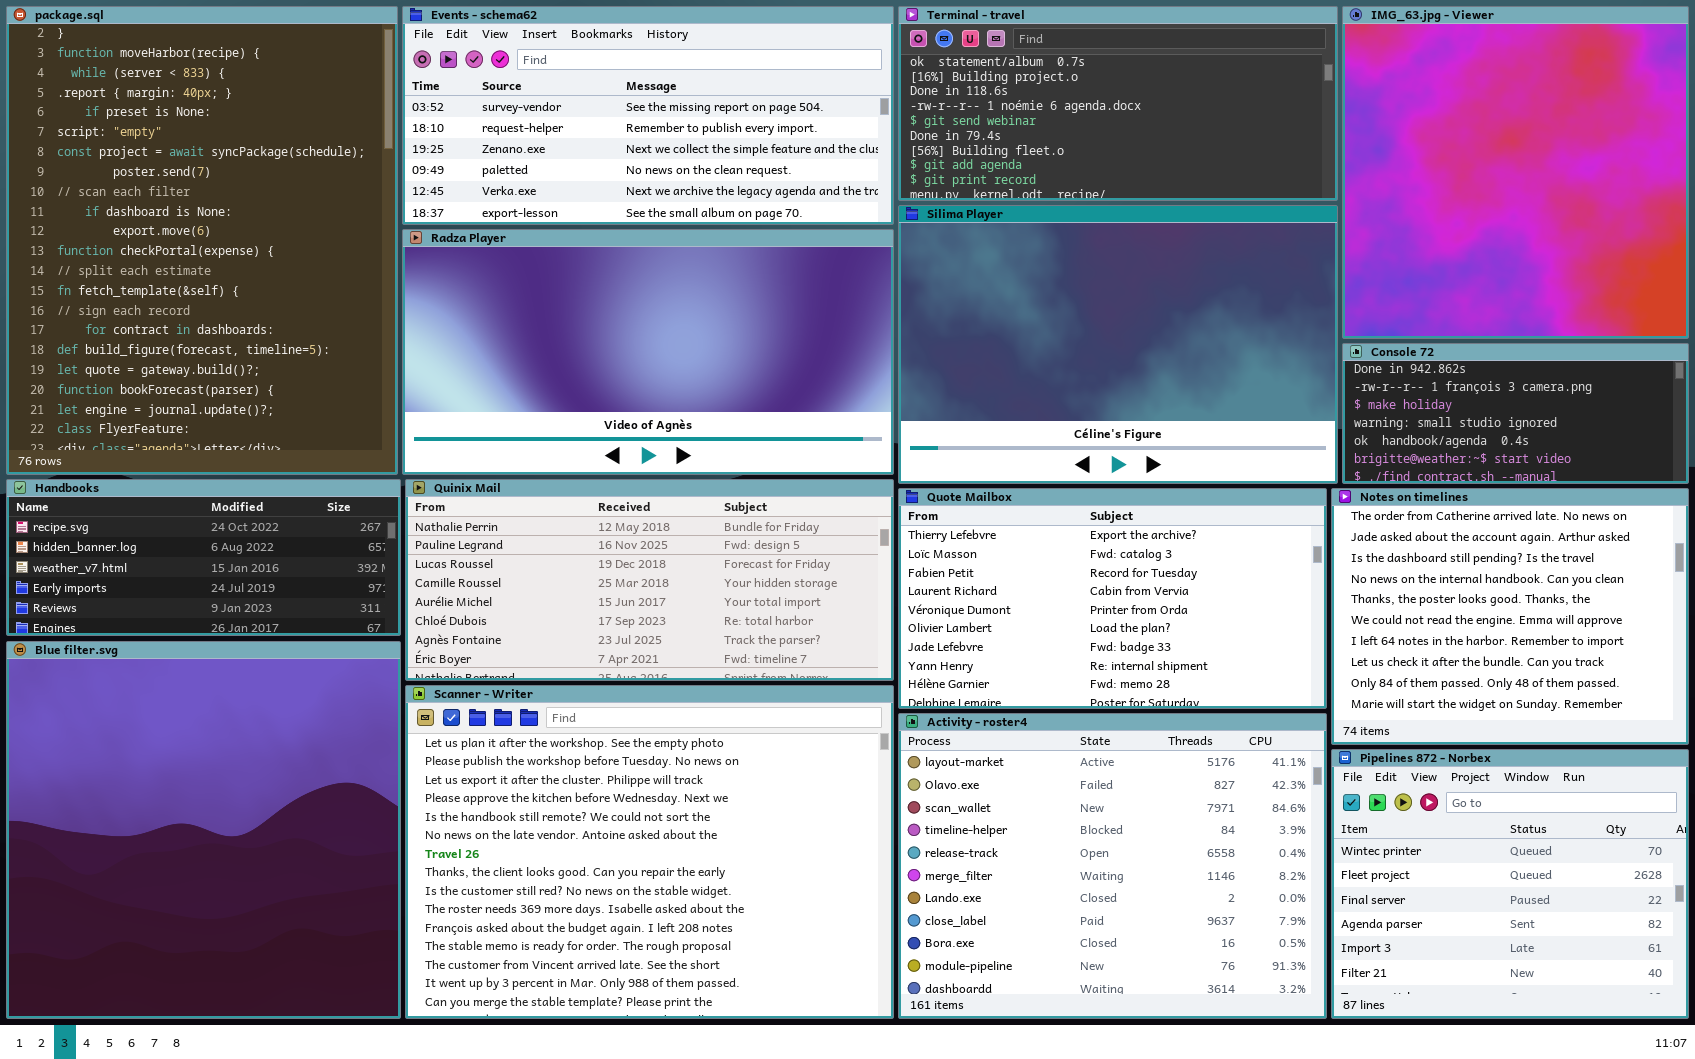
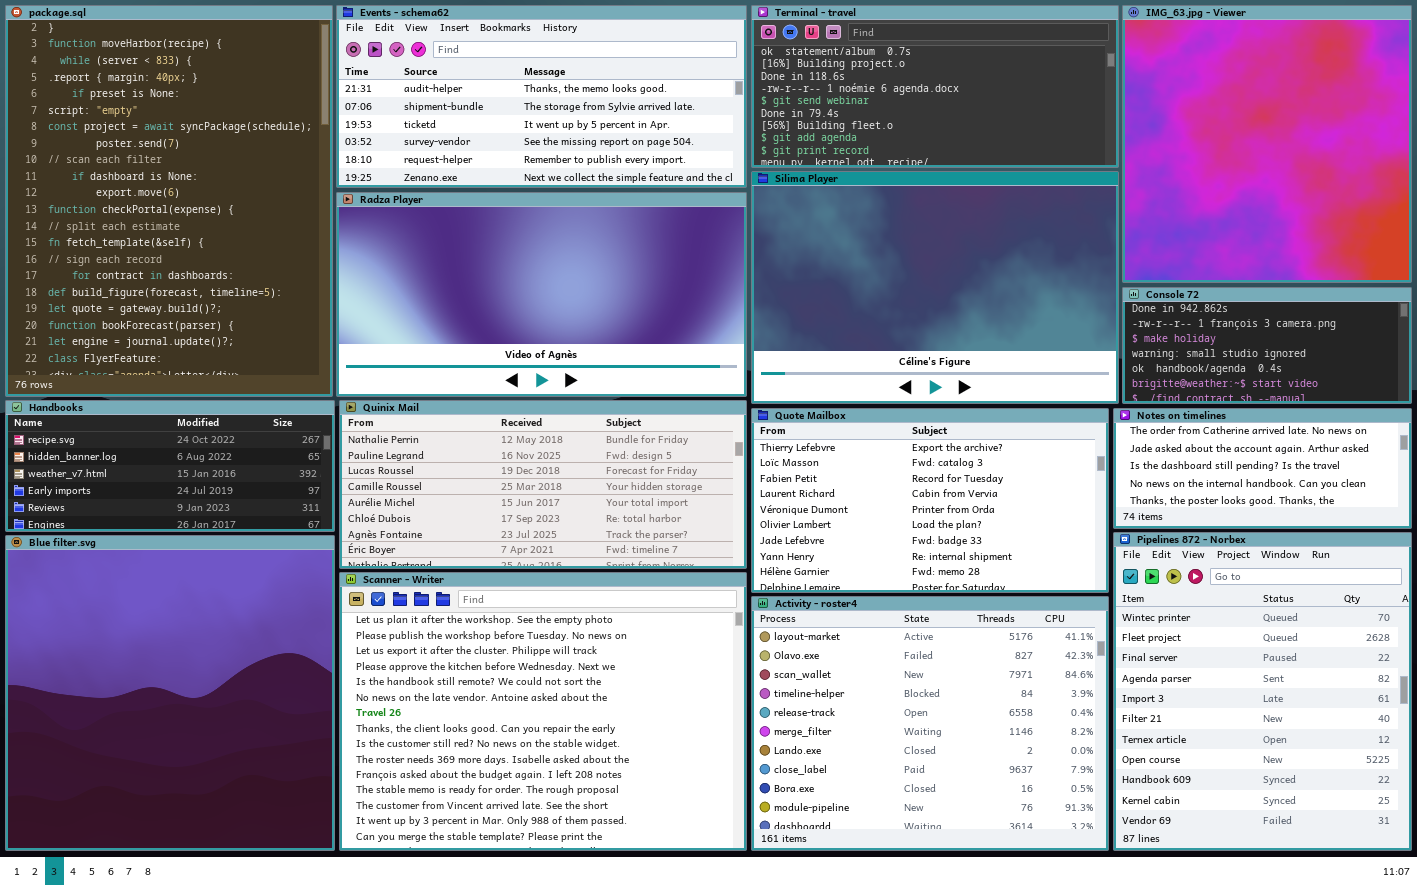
Events - schema62: [402,6,894,225] -> [336,5,747,188], scrolled up 3 rows
Notes on timelines: [1331,488,1689,745] -> [1113,408,1412,529], resized
Pipelines 872 - Norbex: [1331,749,1689,1019] -> [1113,532,1412,851], resized

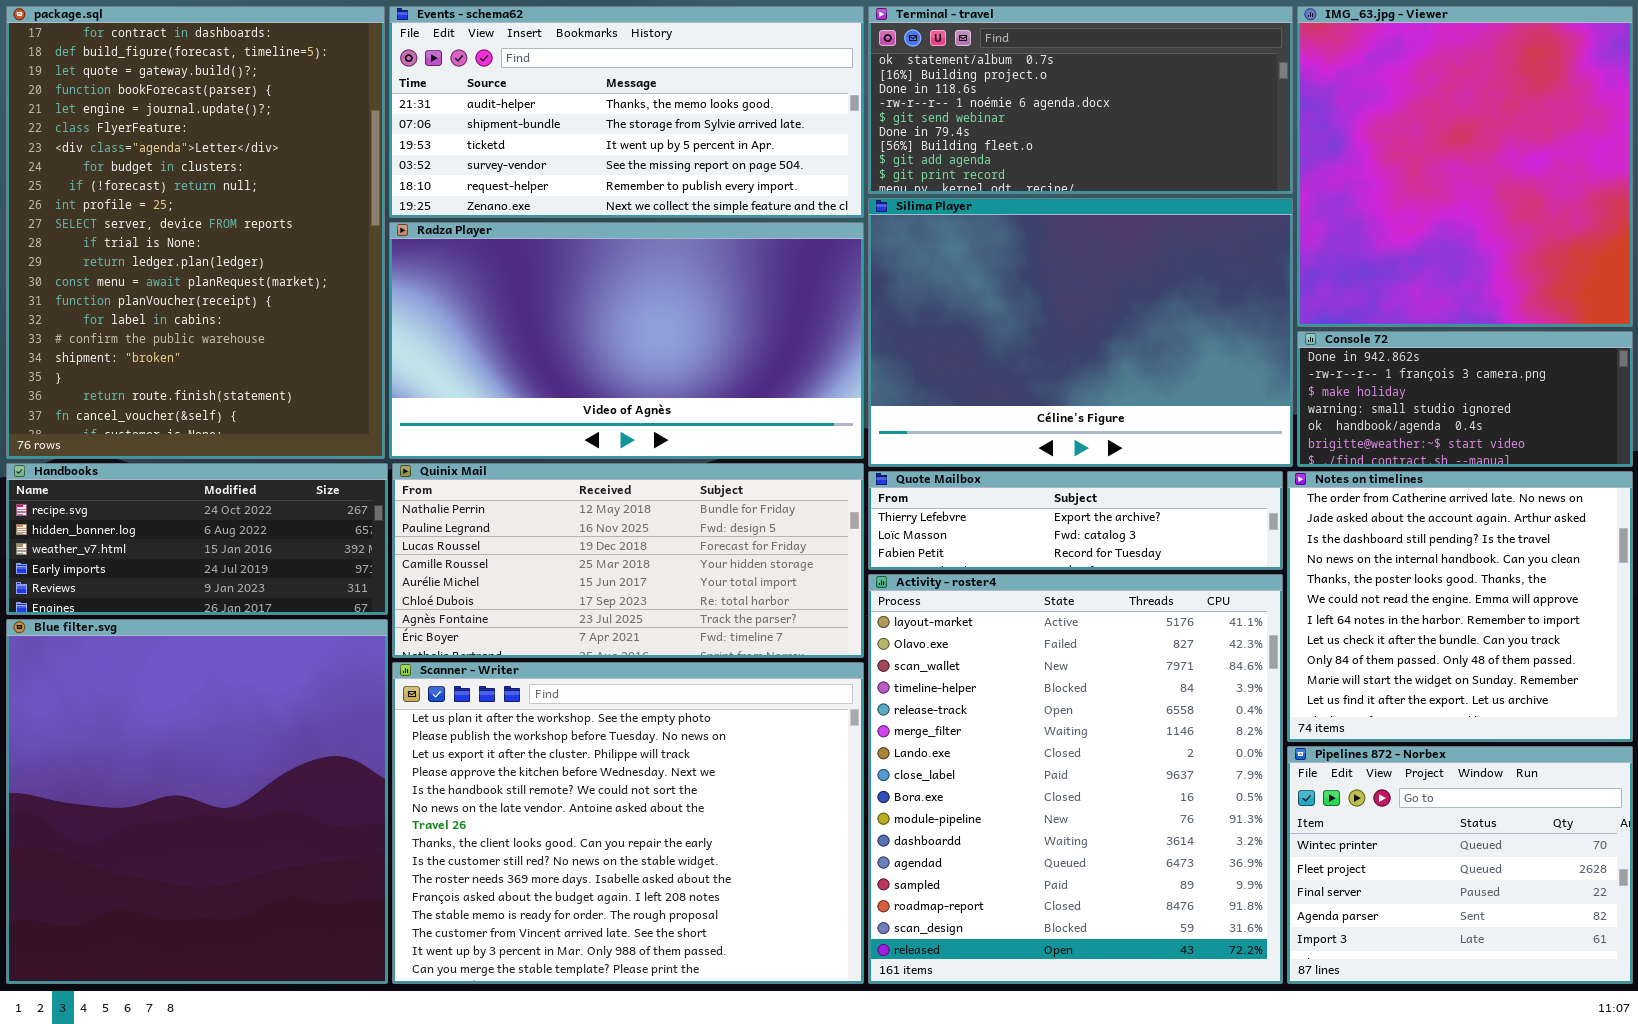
package.sql: [5,5,333,397] -> [6,6,385,459], scrolled down 15 rows
Quote Mailbox: [751,408,1109,593] -> [868,471,1283,570], resized
Notes on timelines: [1113,408,1412,529] -> [1287,471,1633,742], resized
Pipelines 872 - Norbex: [1113,532,1412,851] -> [1287,746,1633,984], resized
Activity - roster4: [751,596,1109,851] -> [868,574,1283,984], resized

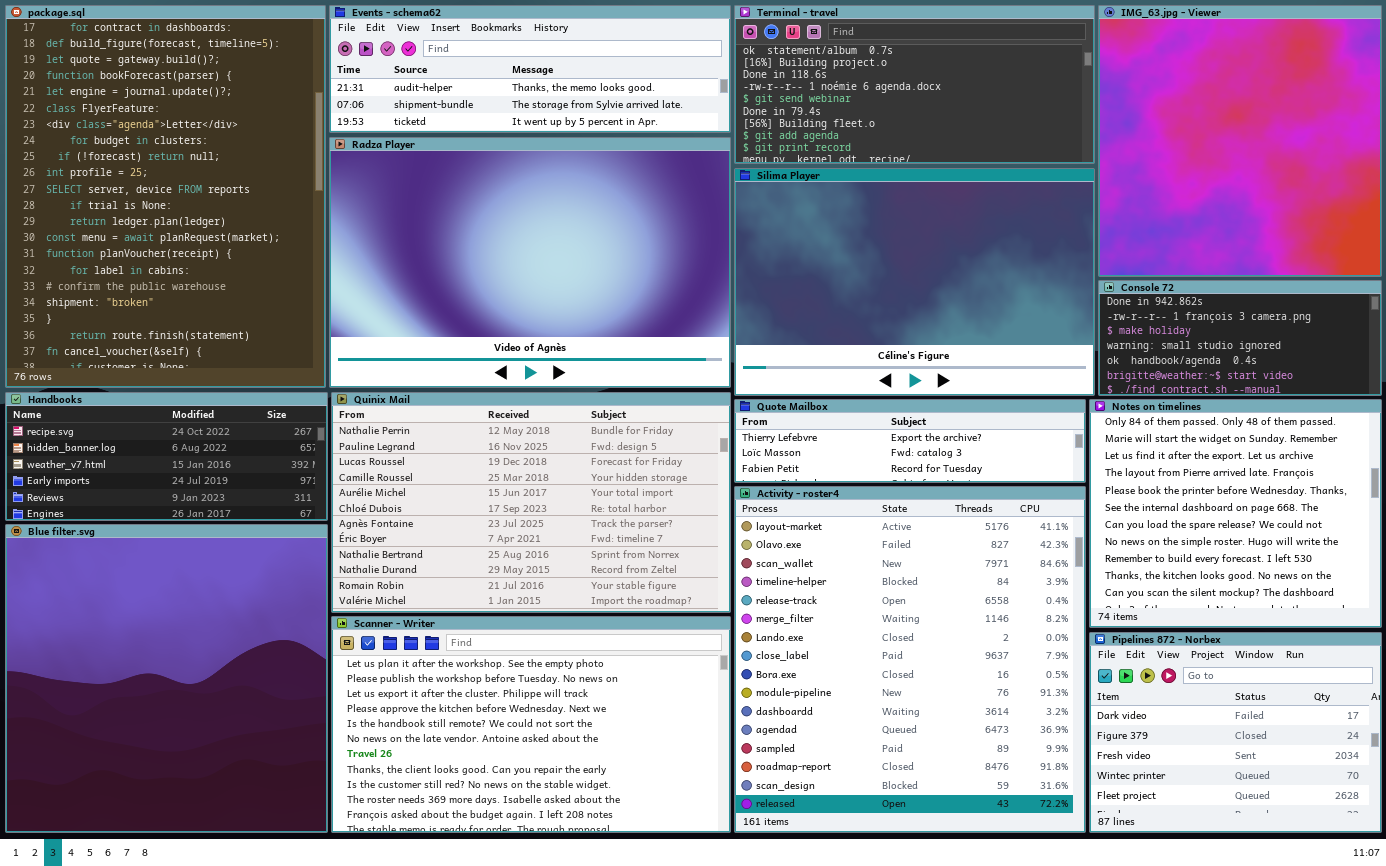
Events - schema62: [389,6,864,218] -> [329,5,731,133], resized
Radza Player: [389,222,864,459] -> [329,137,731,388], resized
Quinix Mail: [392,463,864,658] -> [331,392,731,613], resized
Notes on timelines: [1287,471,1633,742] -> [1089,399,1382,628], scrolled down 8 rows
Scanner - Writer: [392,662,864,984] -> [331,616,731,833], resized
Pipelines 872 - Norbex: [1287,746,1633,984] -> [1089,632,1382,833], scrolled up 3 rows

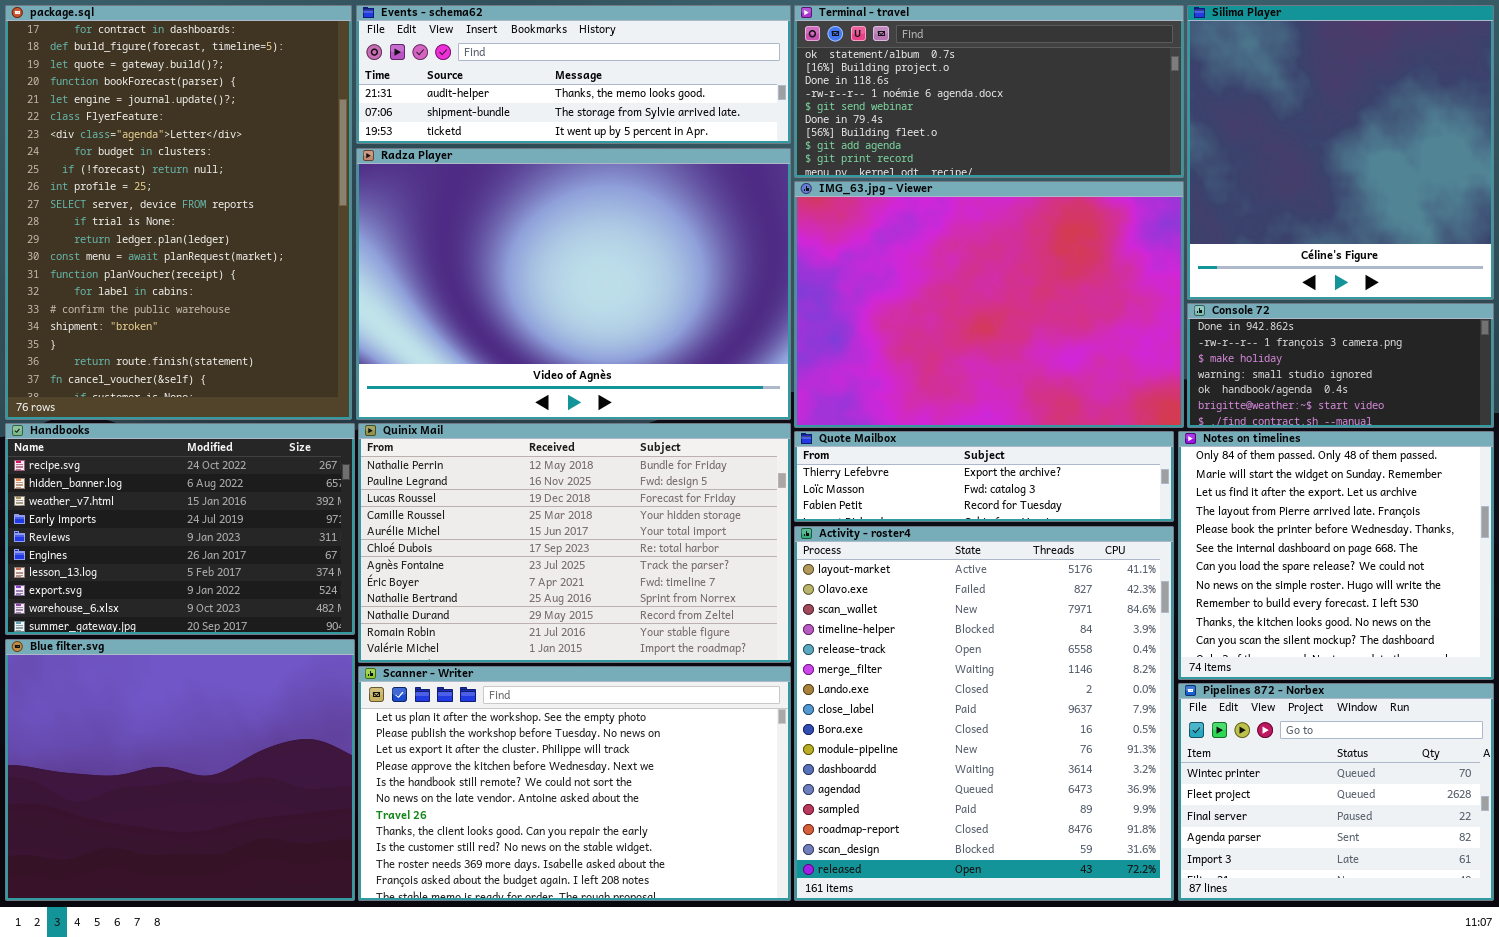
IMG_63.jpg - Viewer: [1098,5,1382,277] -> [794,181,1184,428], moved, resized
Silima Player: [734,168,1095,396] -> [1187,5,1494,300], moved, resized
Handbooks: [5,392,328,521] -> [5,423,355,635], resized
Blue filter.svg: [5,524,328,833] -> [5,639,355,901], resized
Pipelines 872 - Norbex: [1089,632,1382,833] -> [1178,683,1494,901], scrolled down 3 rows

